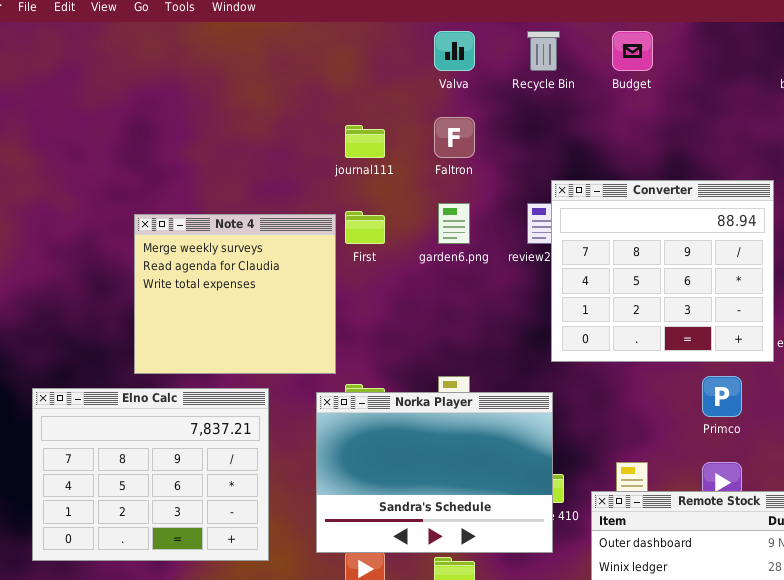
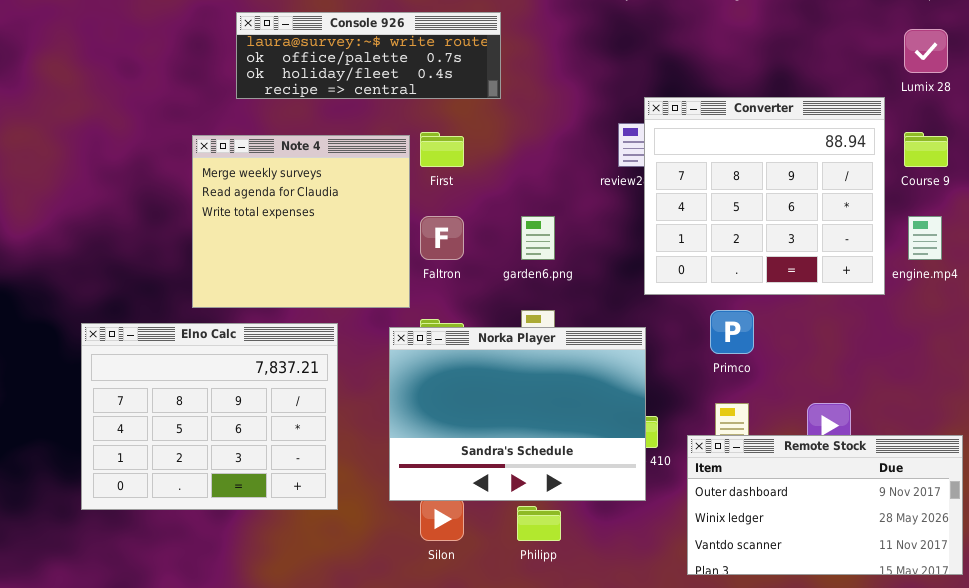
Console 926: none -> [236,12,501,99], opened
Faltron: [434,117,475,158] -> [420,216,464,260], moved
garden6.png: [438,203,470,244] -> [521,216,555,260], moved
Primco: [702,376,742,417] -> [710,310,754,354], moved

